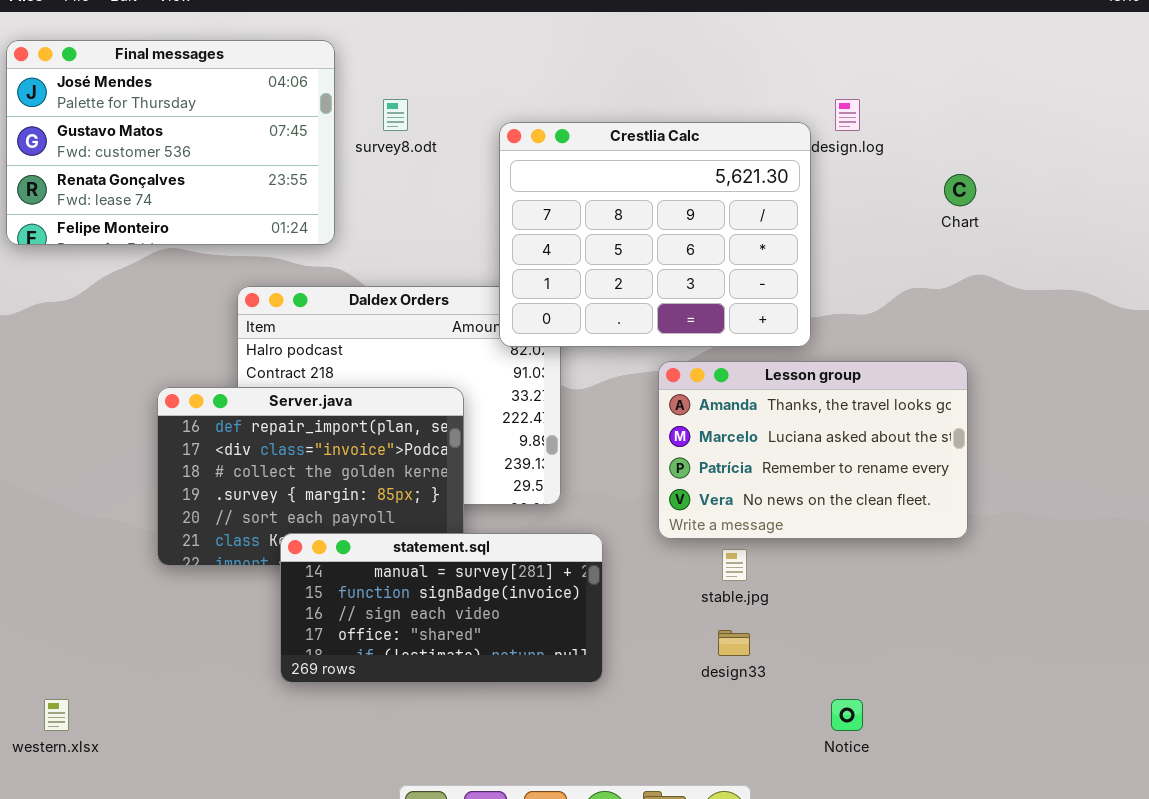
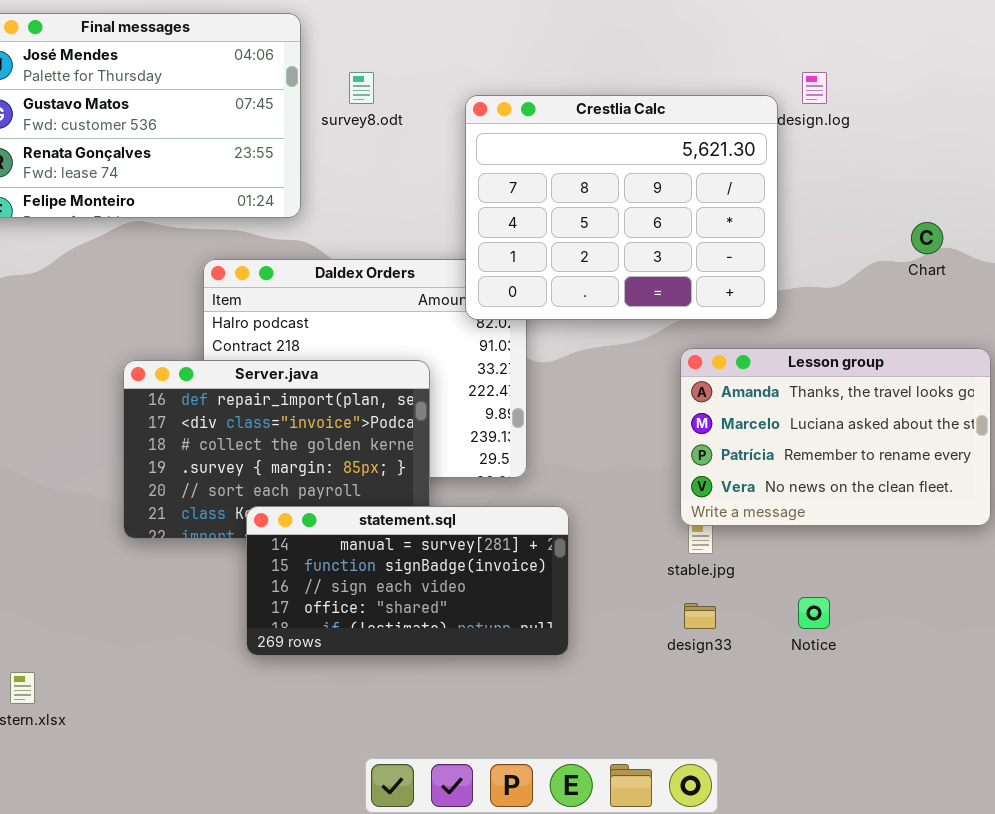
Chart: [944,174,976,206] -> [911,222,943,254], moved
Lesson group: [658,361,968,539] -> [680,348,991,526], moved
Notice: [831,699,863,731] -> [798,597,830,629], moved

